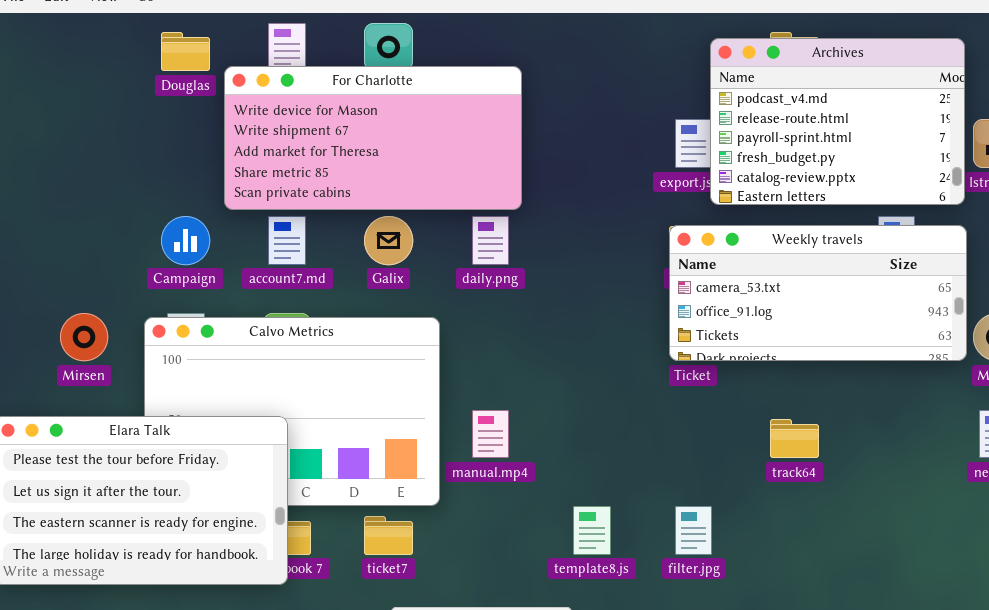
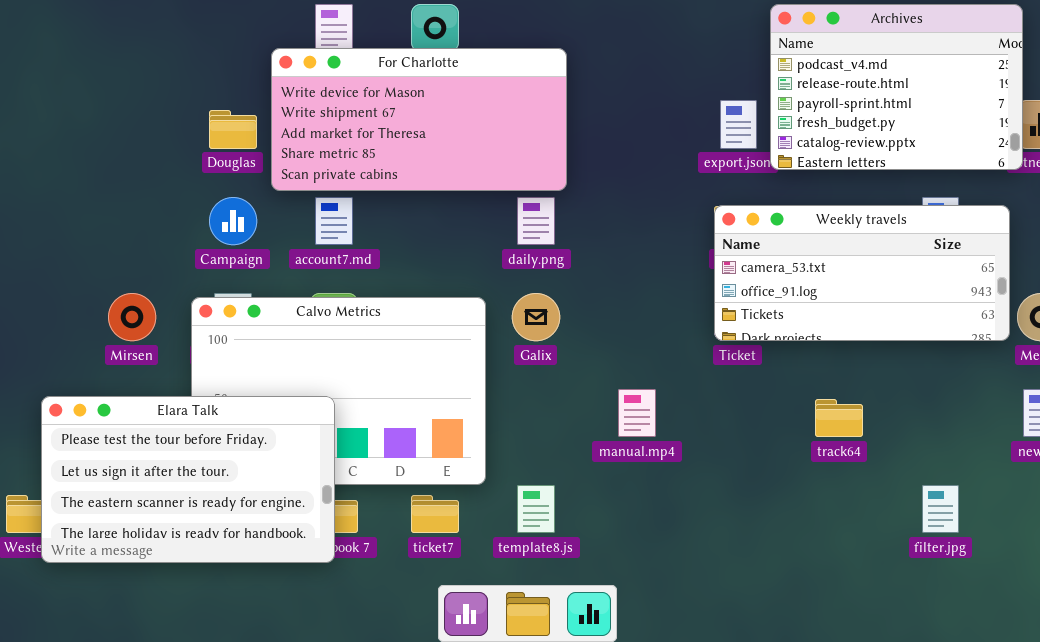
Douglas: [161,32,210,71] -> [209,110,257,149], moved
Archives: [710,38,965,205] -> [770,4,1023,170], moved
Galix: [364,216,413,265] -> [512,293,560,341], moved
manual.mp4: [472,410,509,458] -> [618,389,656,437], moved
template8.js: [573,506,611,555] -> [517,485,555,533], moved
filter.jpg: [675,506,712,555] -> [922,485,959,533], moved

